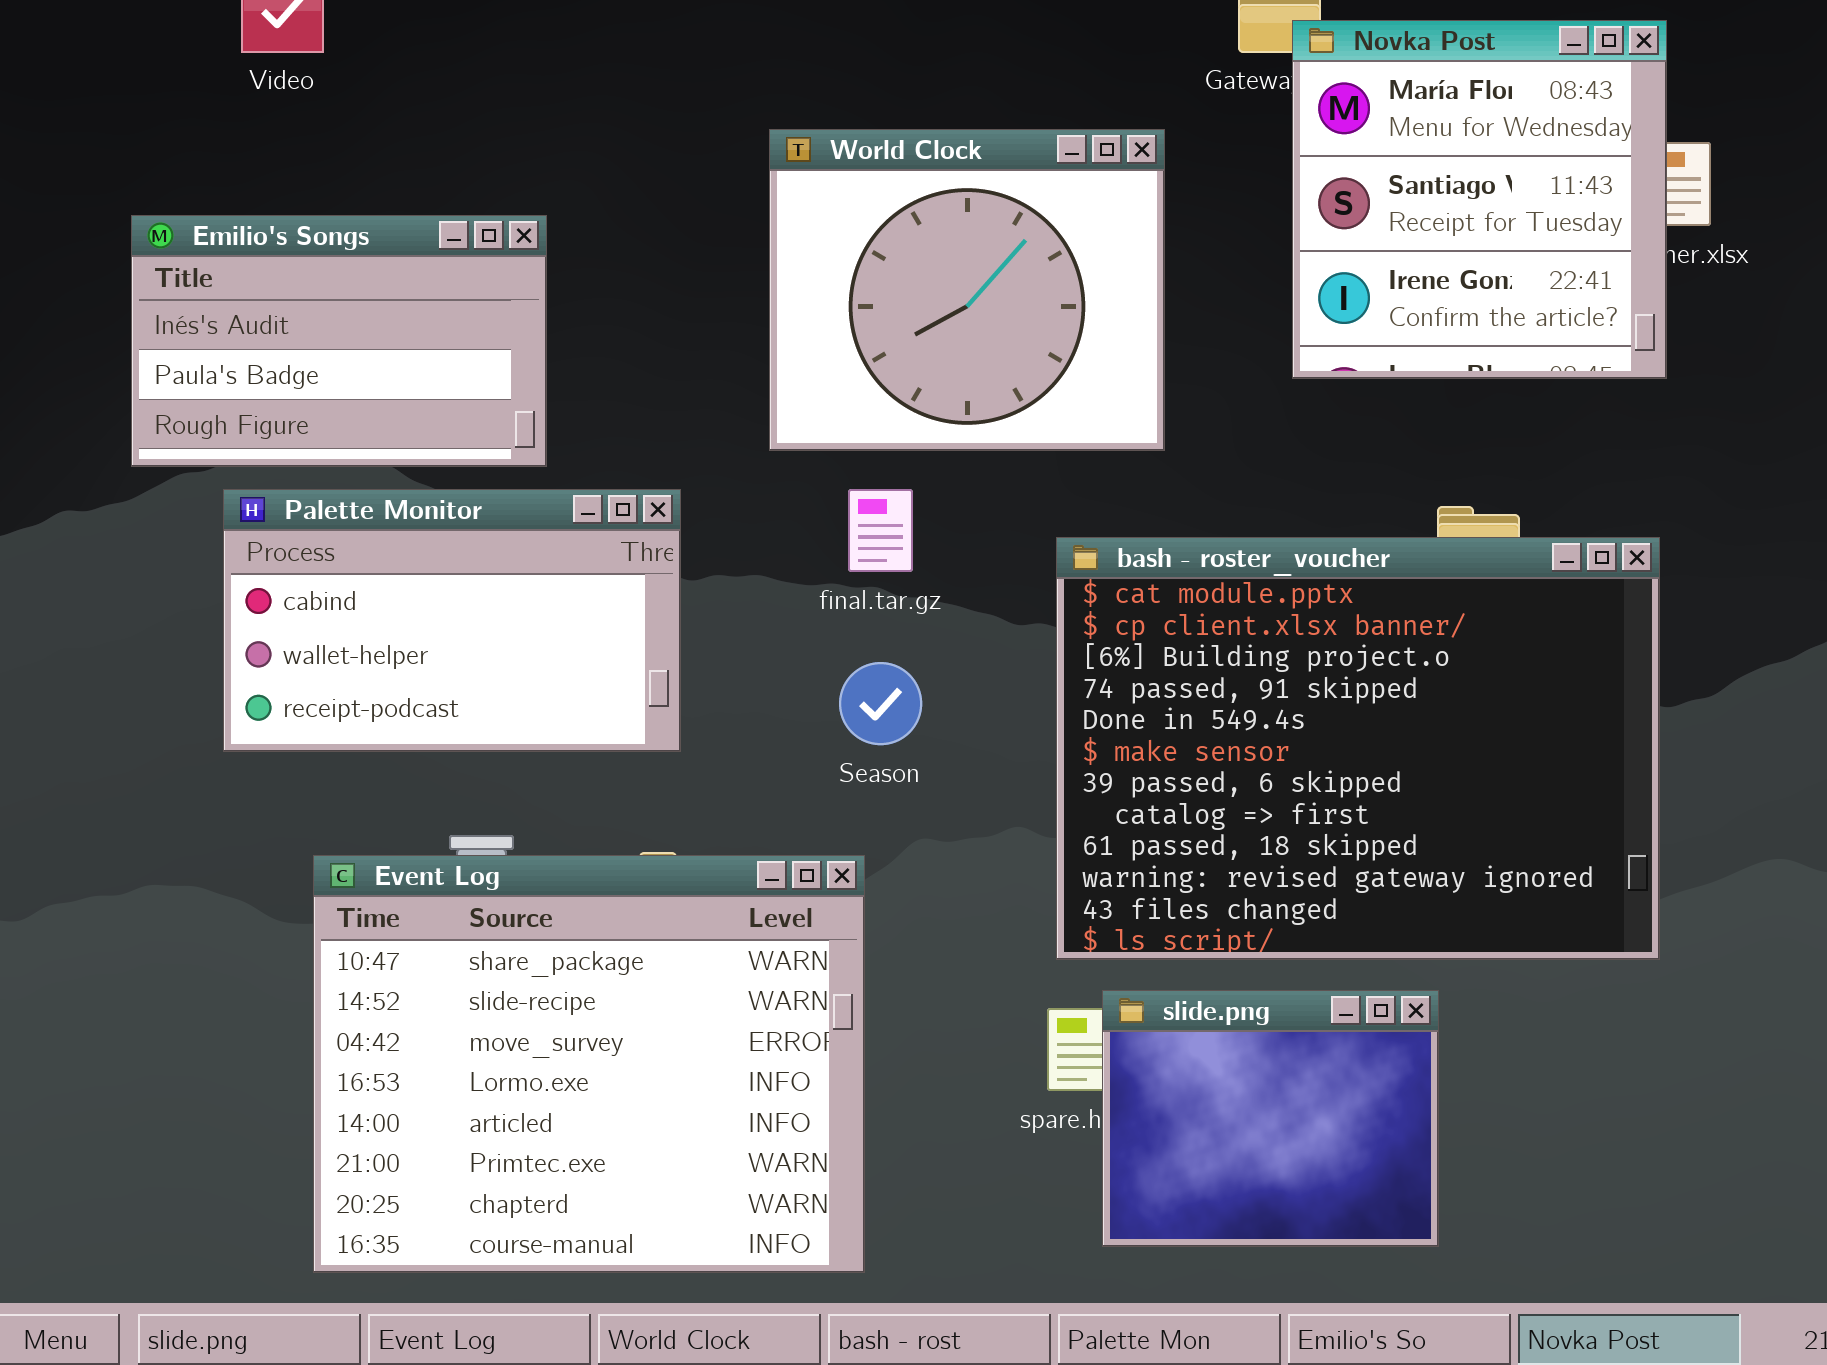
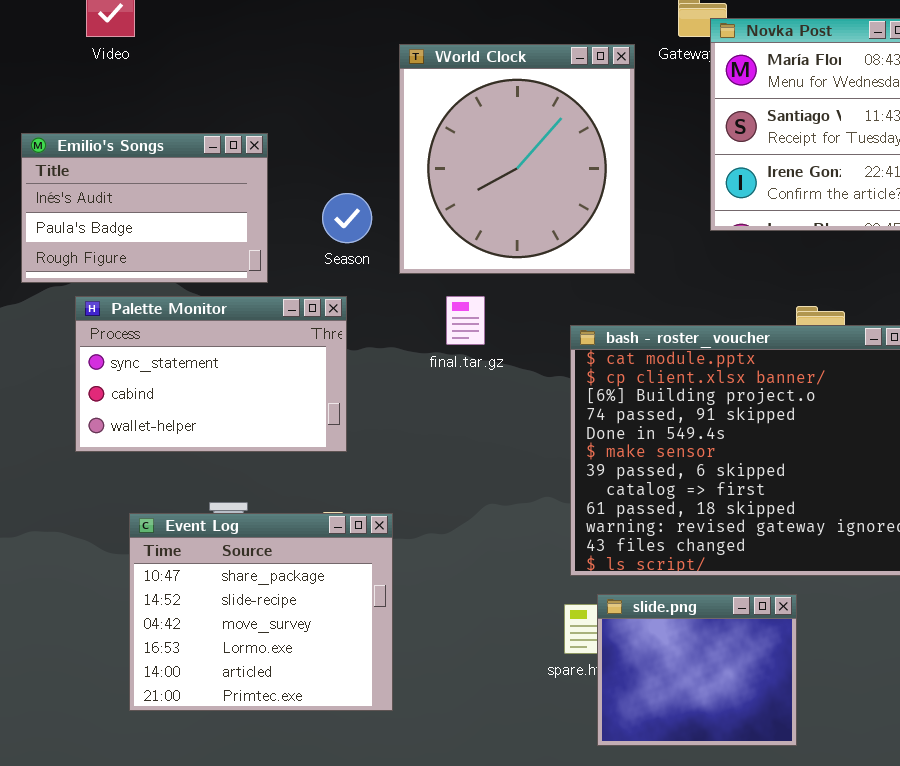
World Clock: [769,129,1165,451] -> [399,44,635,274], resized
Palette Monitor: [223,489,681,752] -> [75,296,347,452], scrolled up 1 row
Season: [839,662,922,745] -> [322,193,372,243], moved
Event Log: [313,855,865,1273] -> [129,513,393,711], resized

